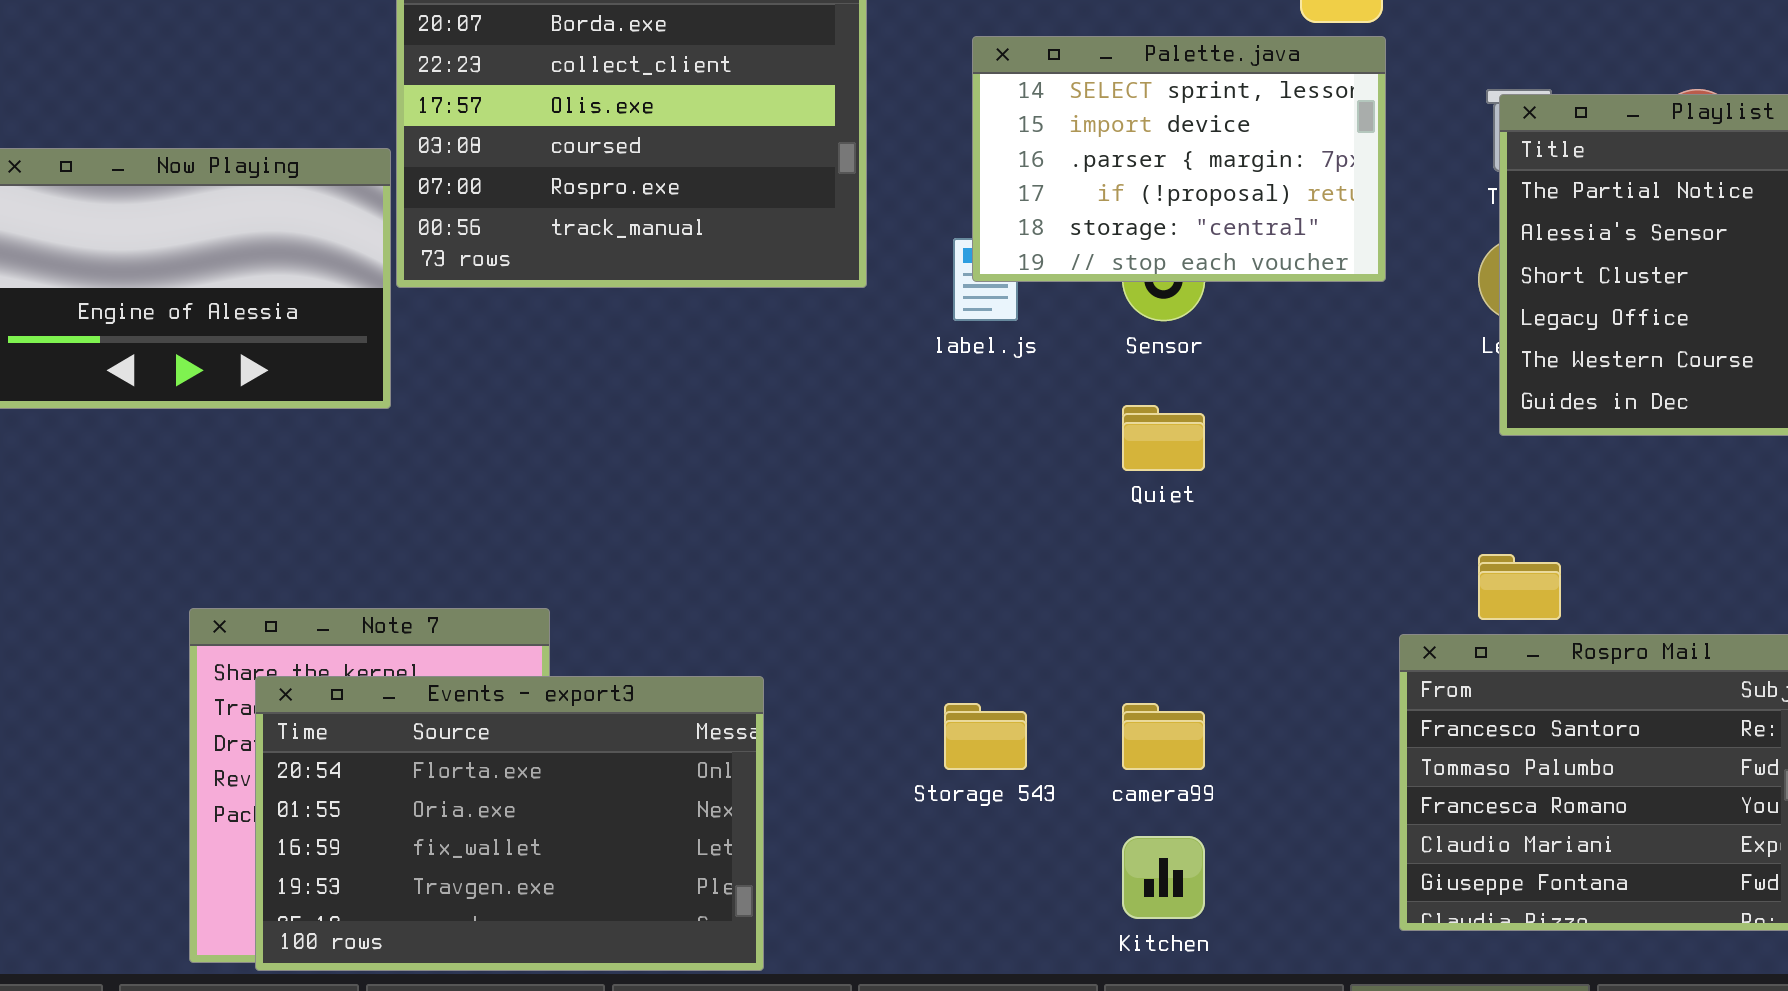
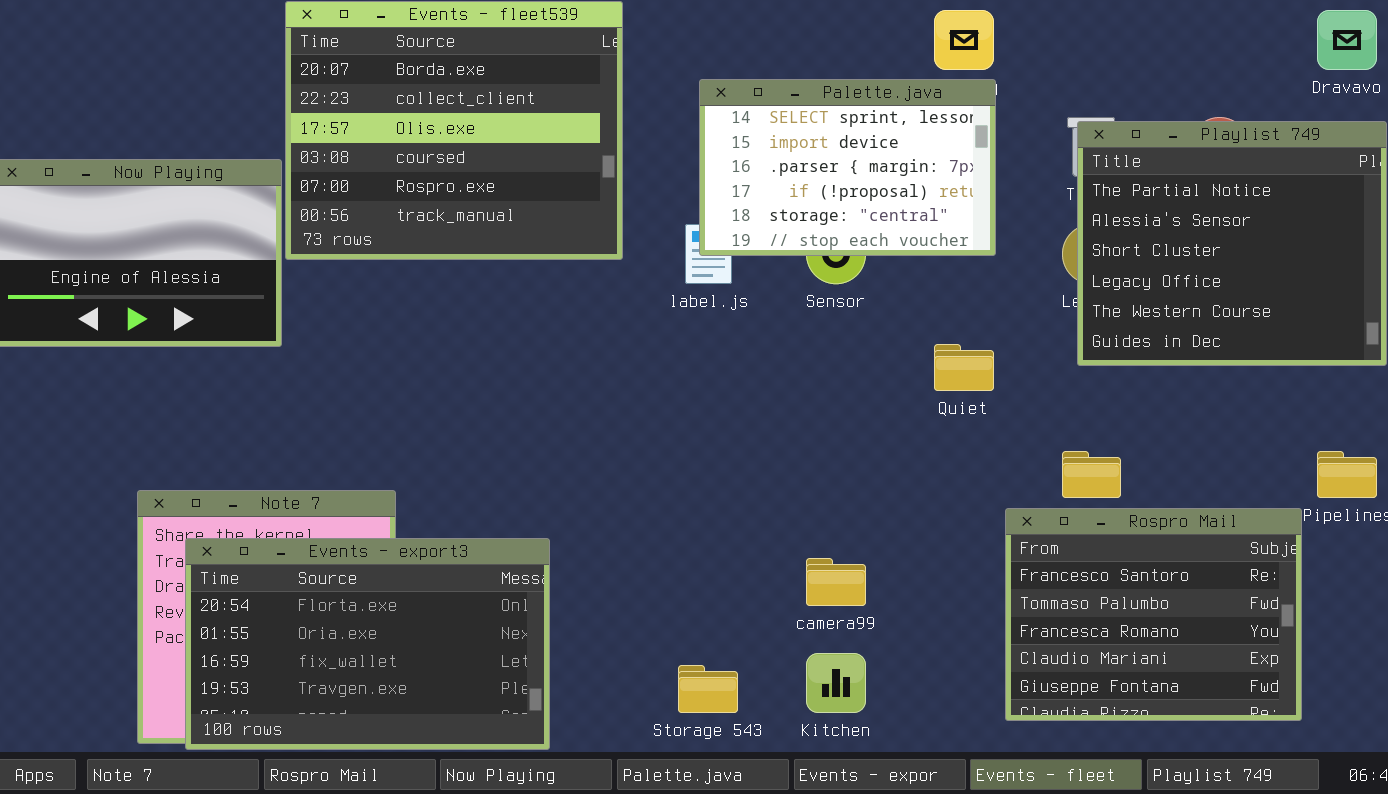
Quiet: [1122,405,1205,471] -> [934,344,994,391], moved
Storage 543: [944,703,1027,770] -> [678,665,738,713], moved

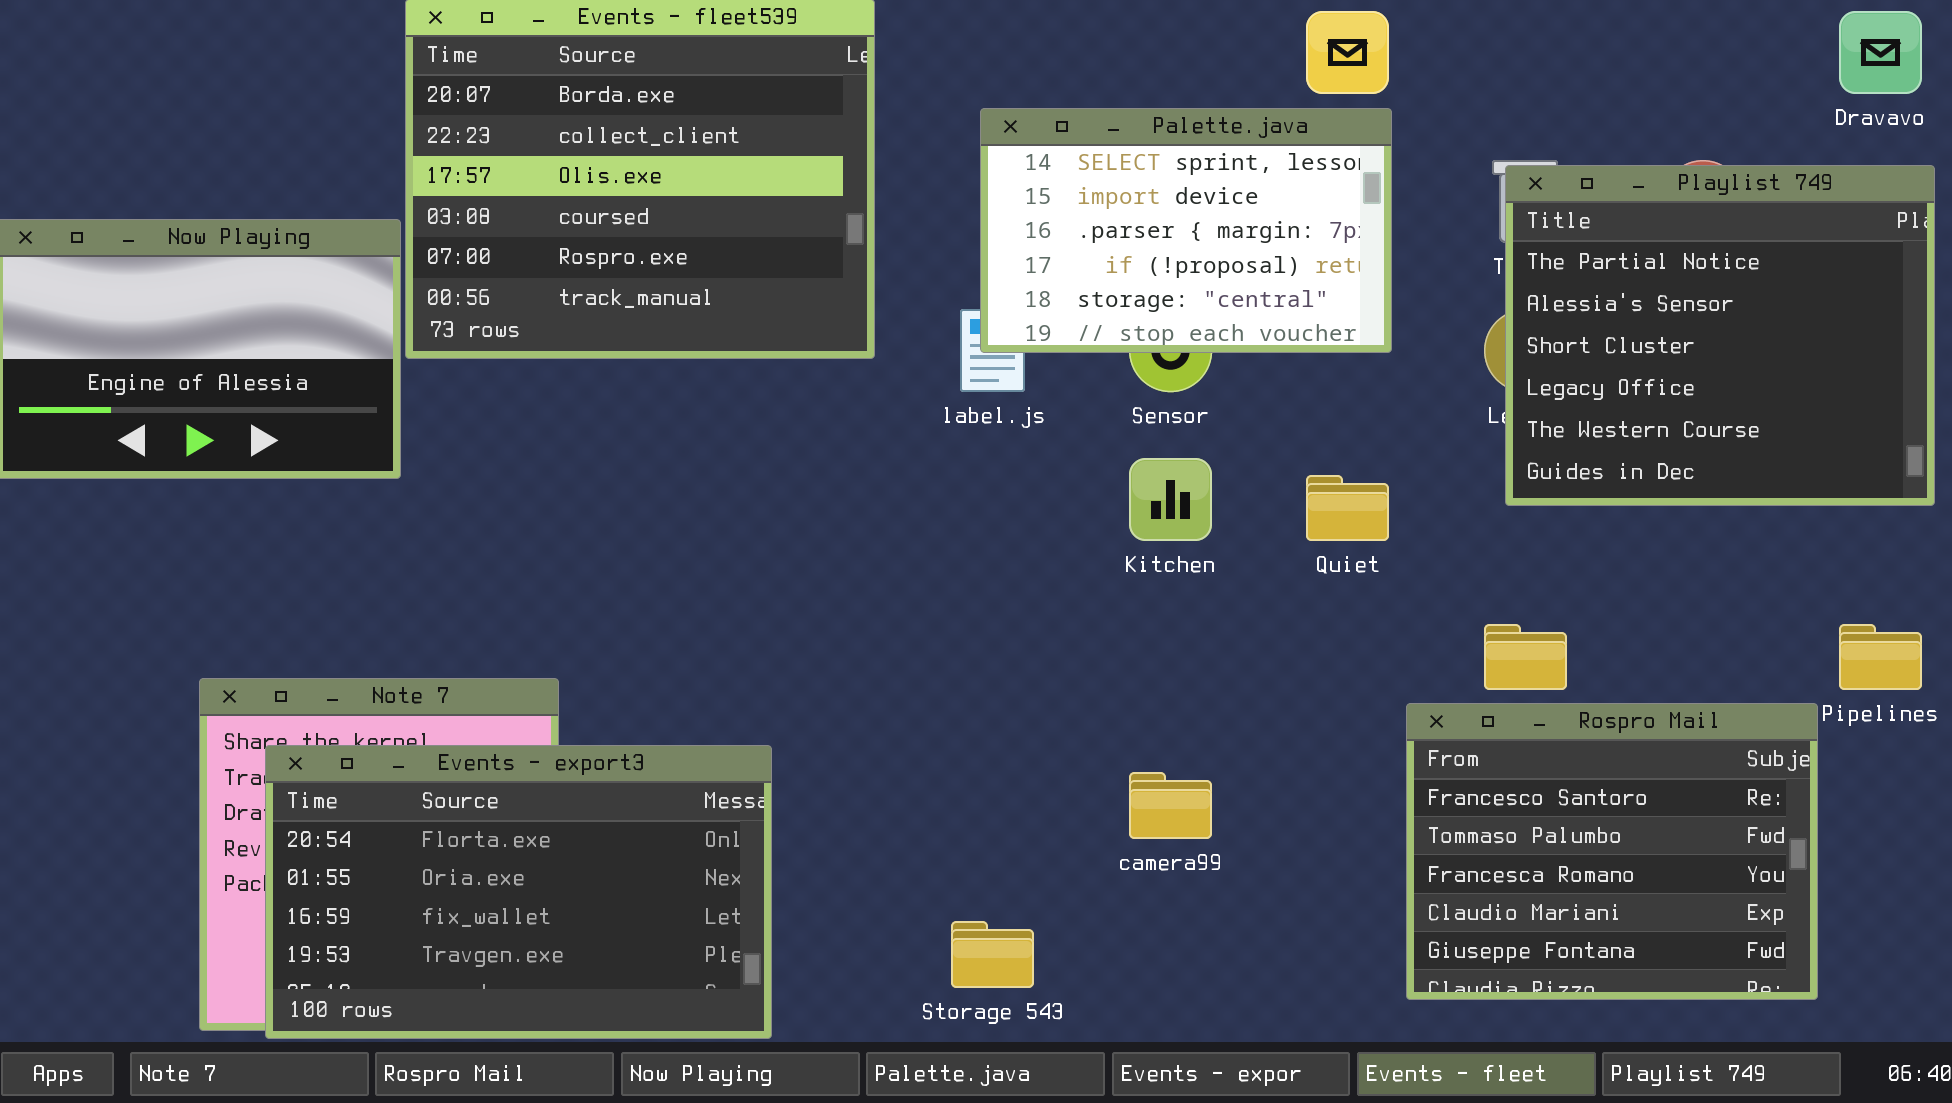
Kitchen: [806,653,866,713] -> [1129,458,1212,541], moved

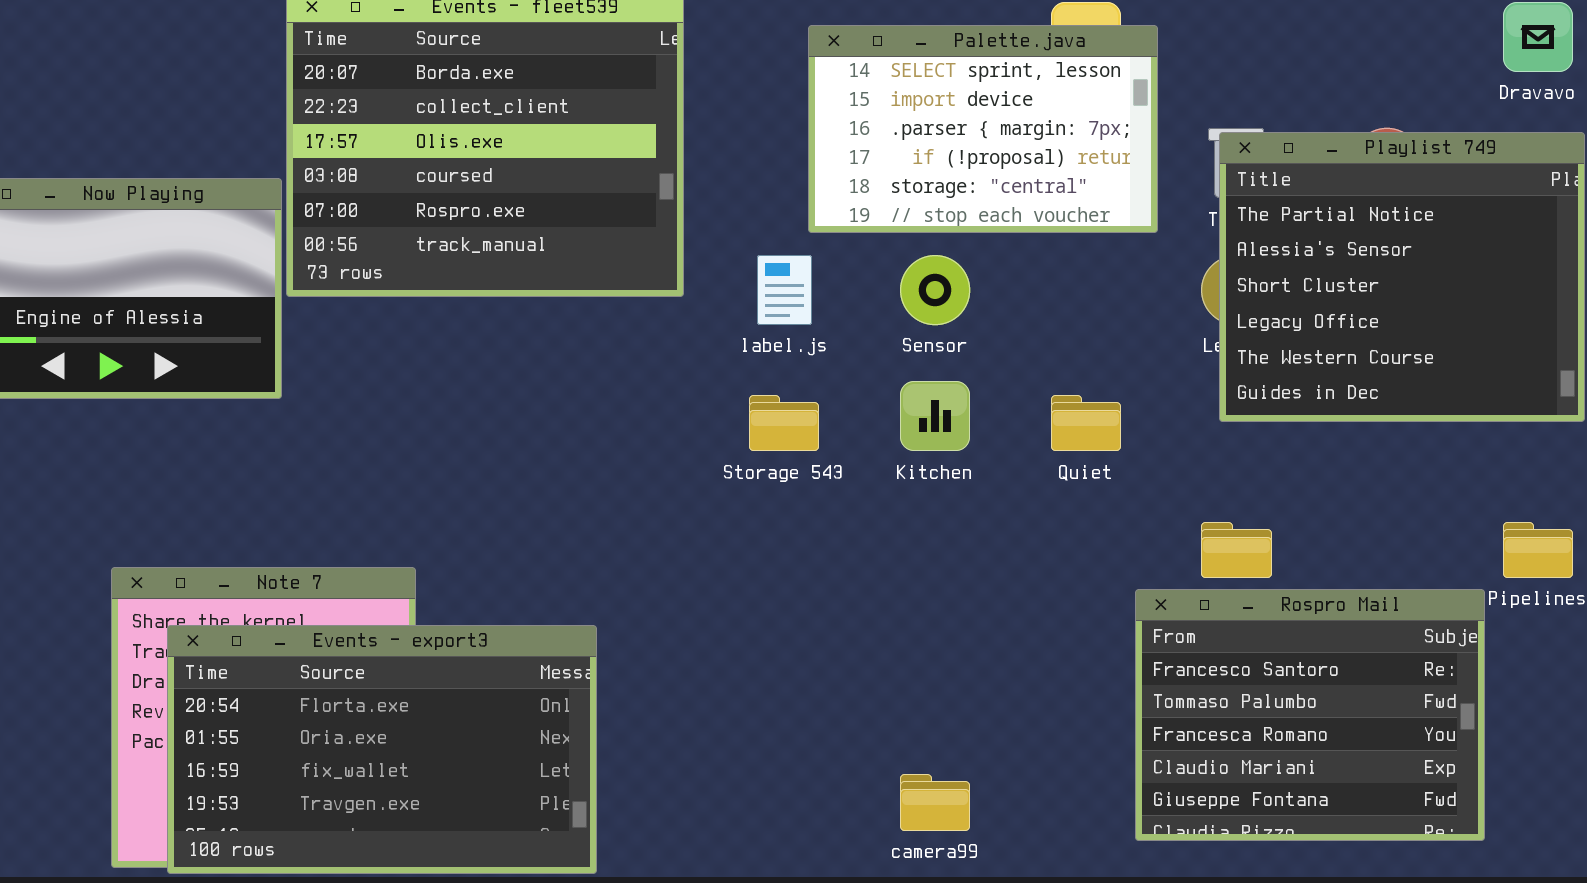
Palette.java: [980,108,1392,353] -> [808,25,1158,233], moved
camera99: [1129,772,1212,839] -> [900,774,970,831], moved
Storage 543: [951,921,1034,988] -> [749,395,819,451], moved

